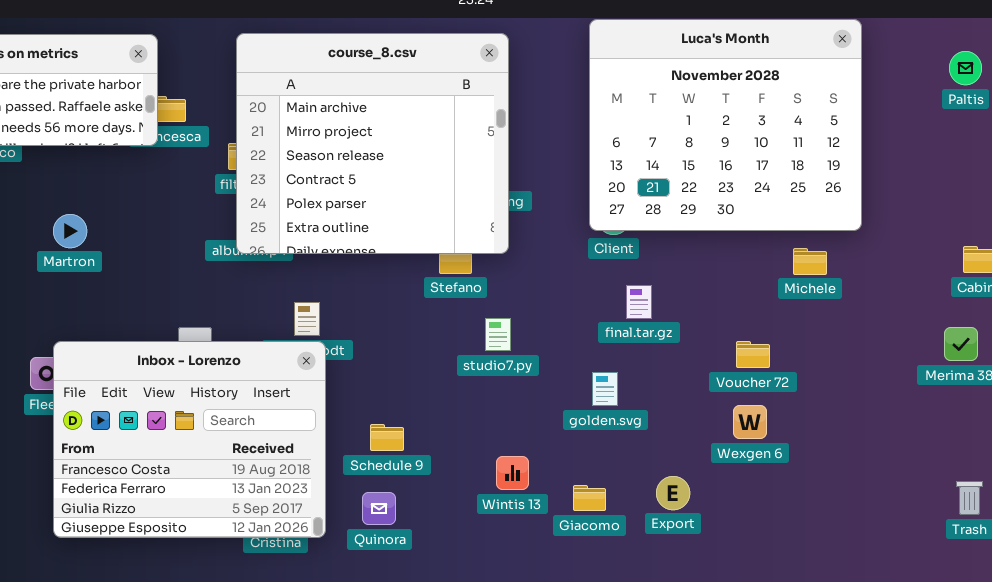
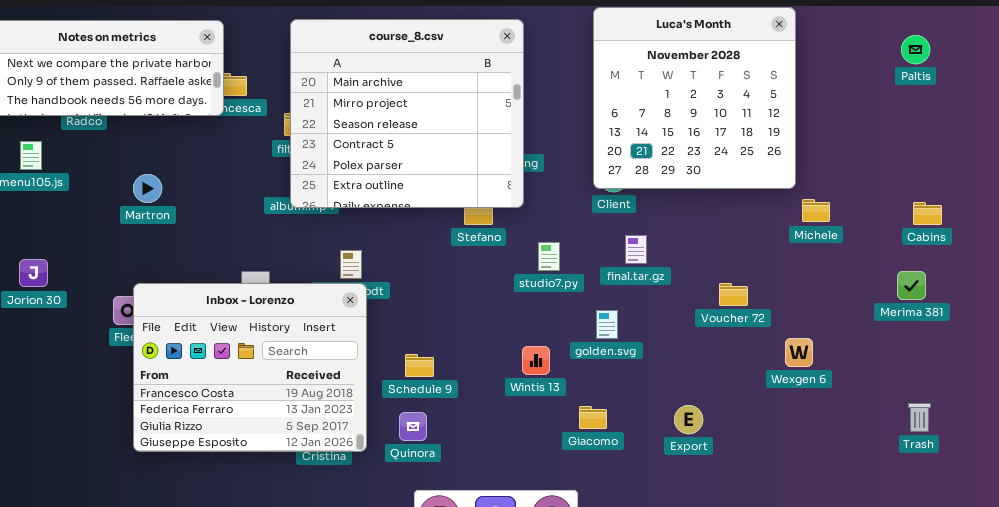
Luca's Month: [589,19,862,231] -> [593,7,796,189], resized
Michele: [793,248,827,275] -> [802,199,830,222], moved
studio7.py: [485,318,511,351] -> [538,242,560,271], moved
Wexgen 6: [733,405,767,439] -> [785,338,813,367], moved
Wintis 13: [496,456,529,490] -> [522,346,550,375], moved
Export: [656,476,690,510] -> [674,405,703,434], moved

